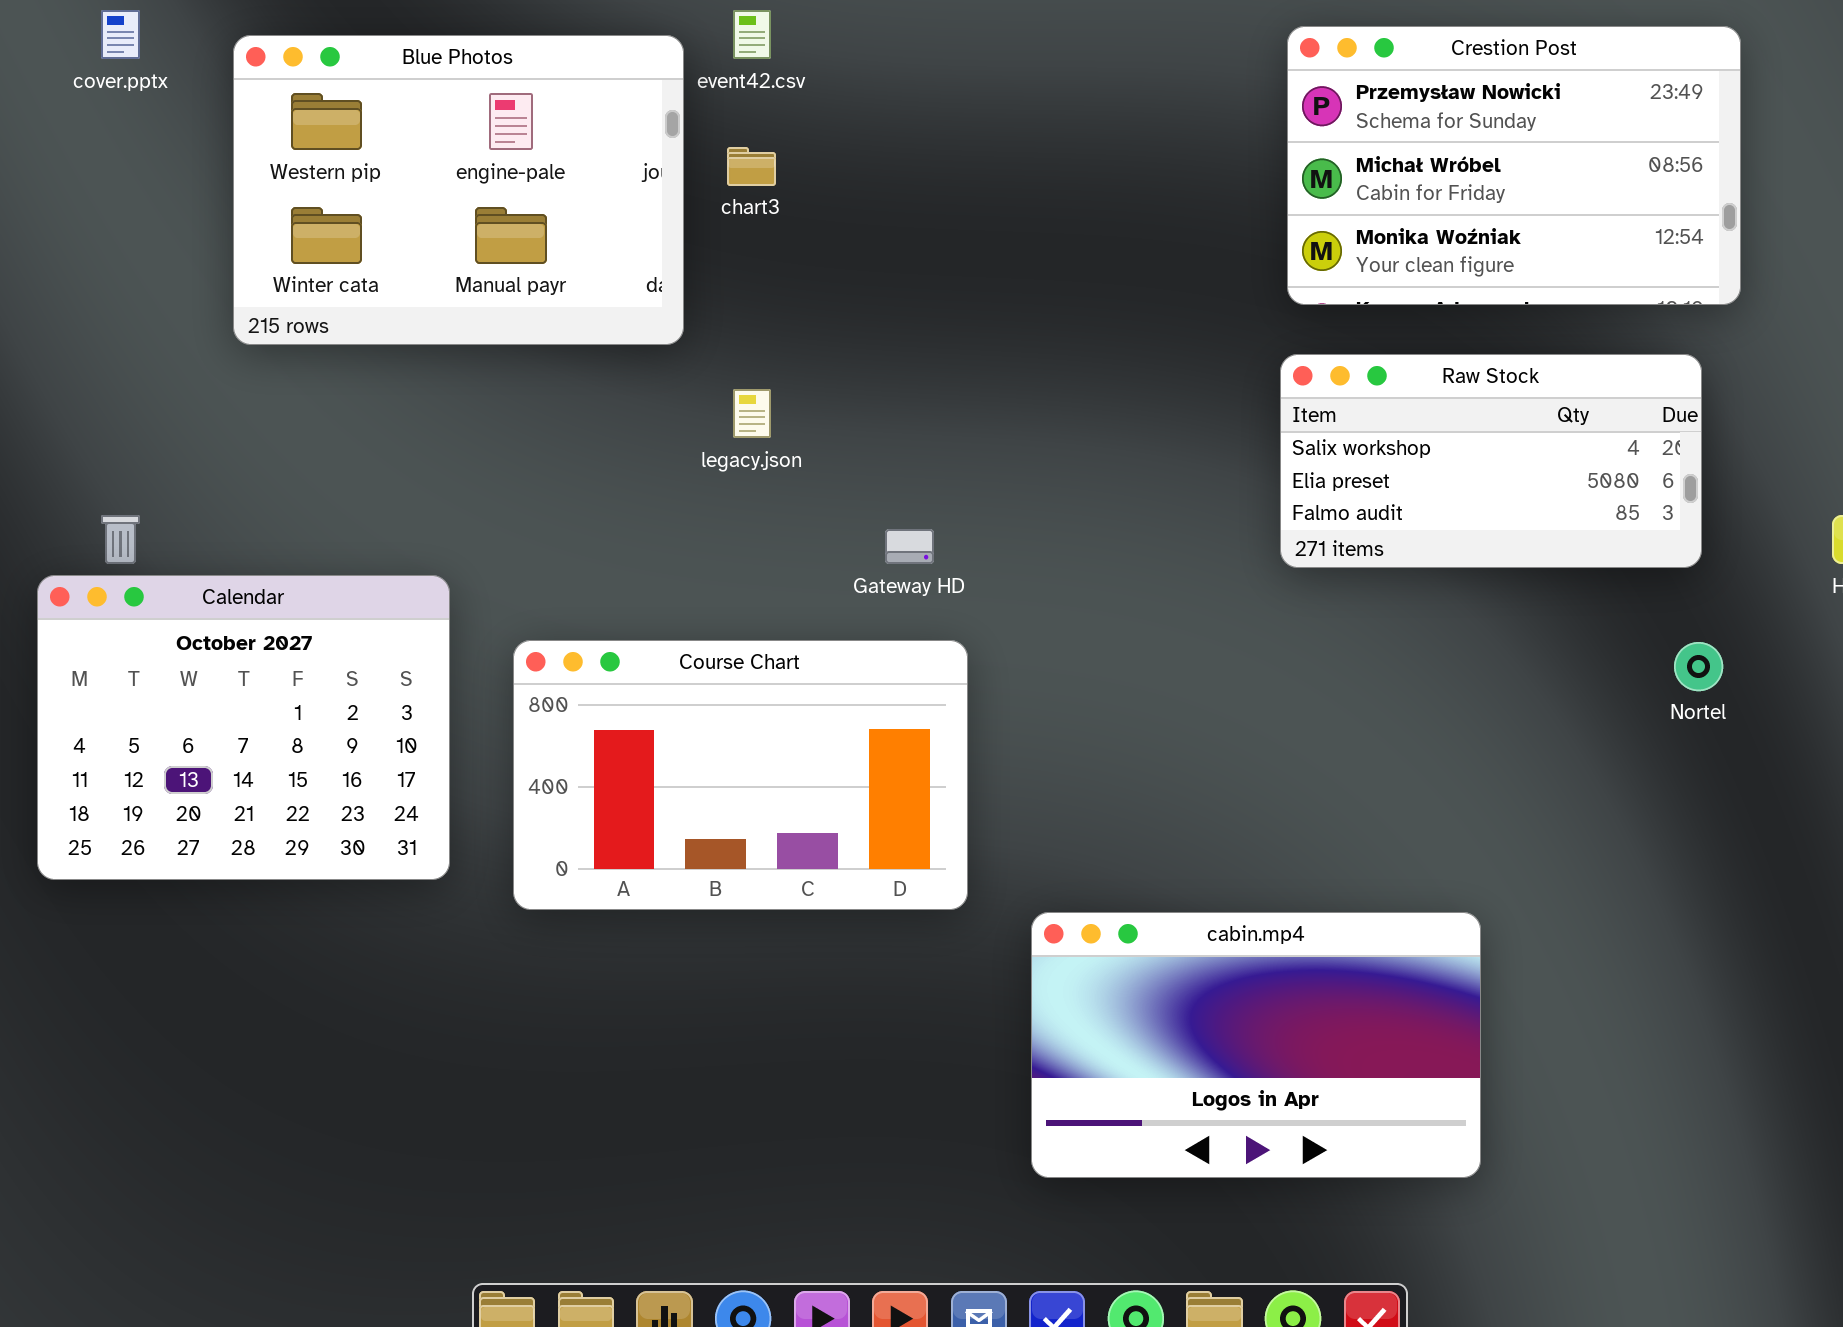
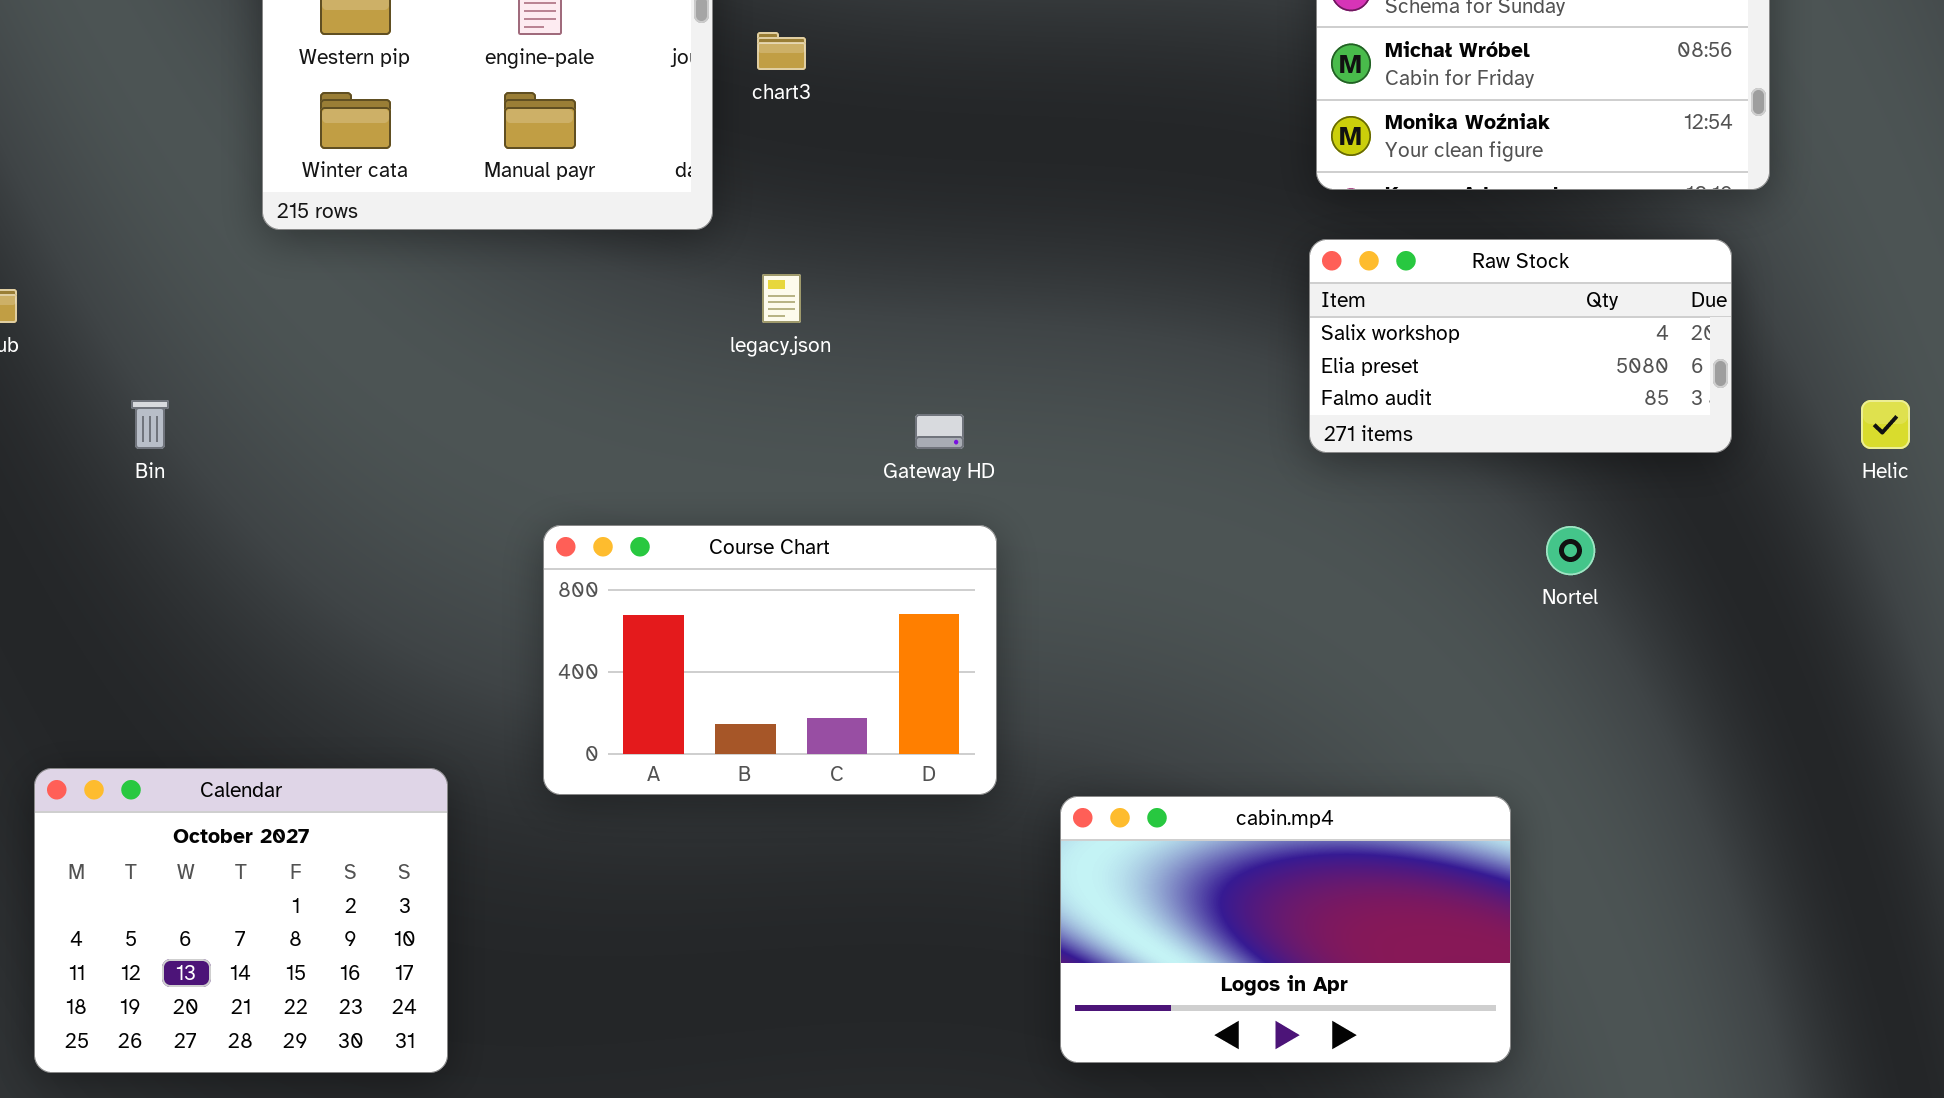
Calendar: [37,575,450,880] -> [34,768,448,1073], moved
Nortel: [1674,642,1723,691] -> [1546,526,1595,575], moved

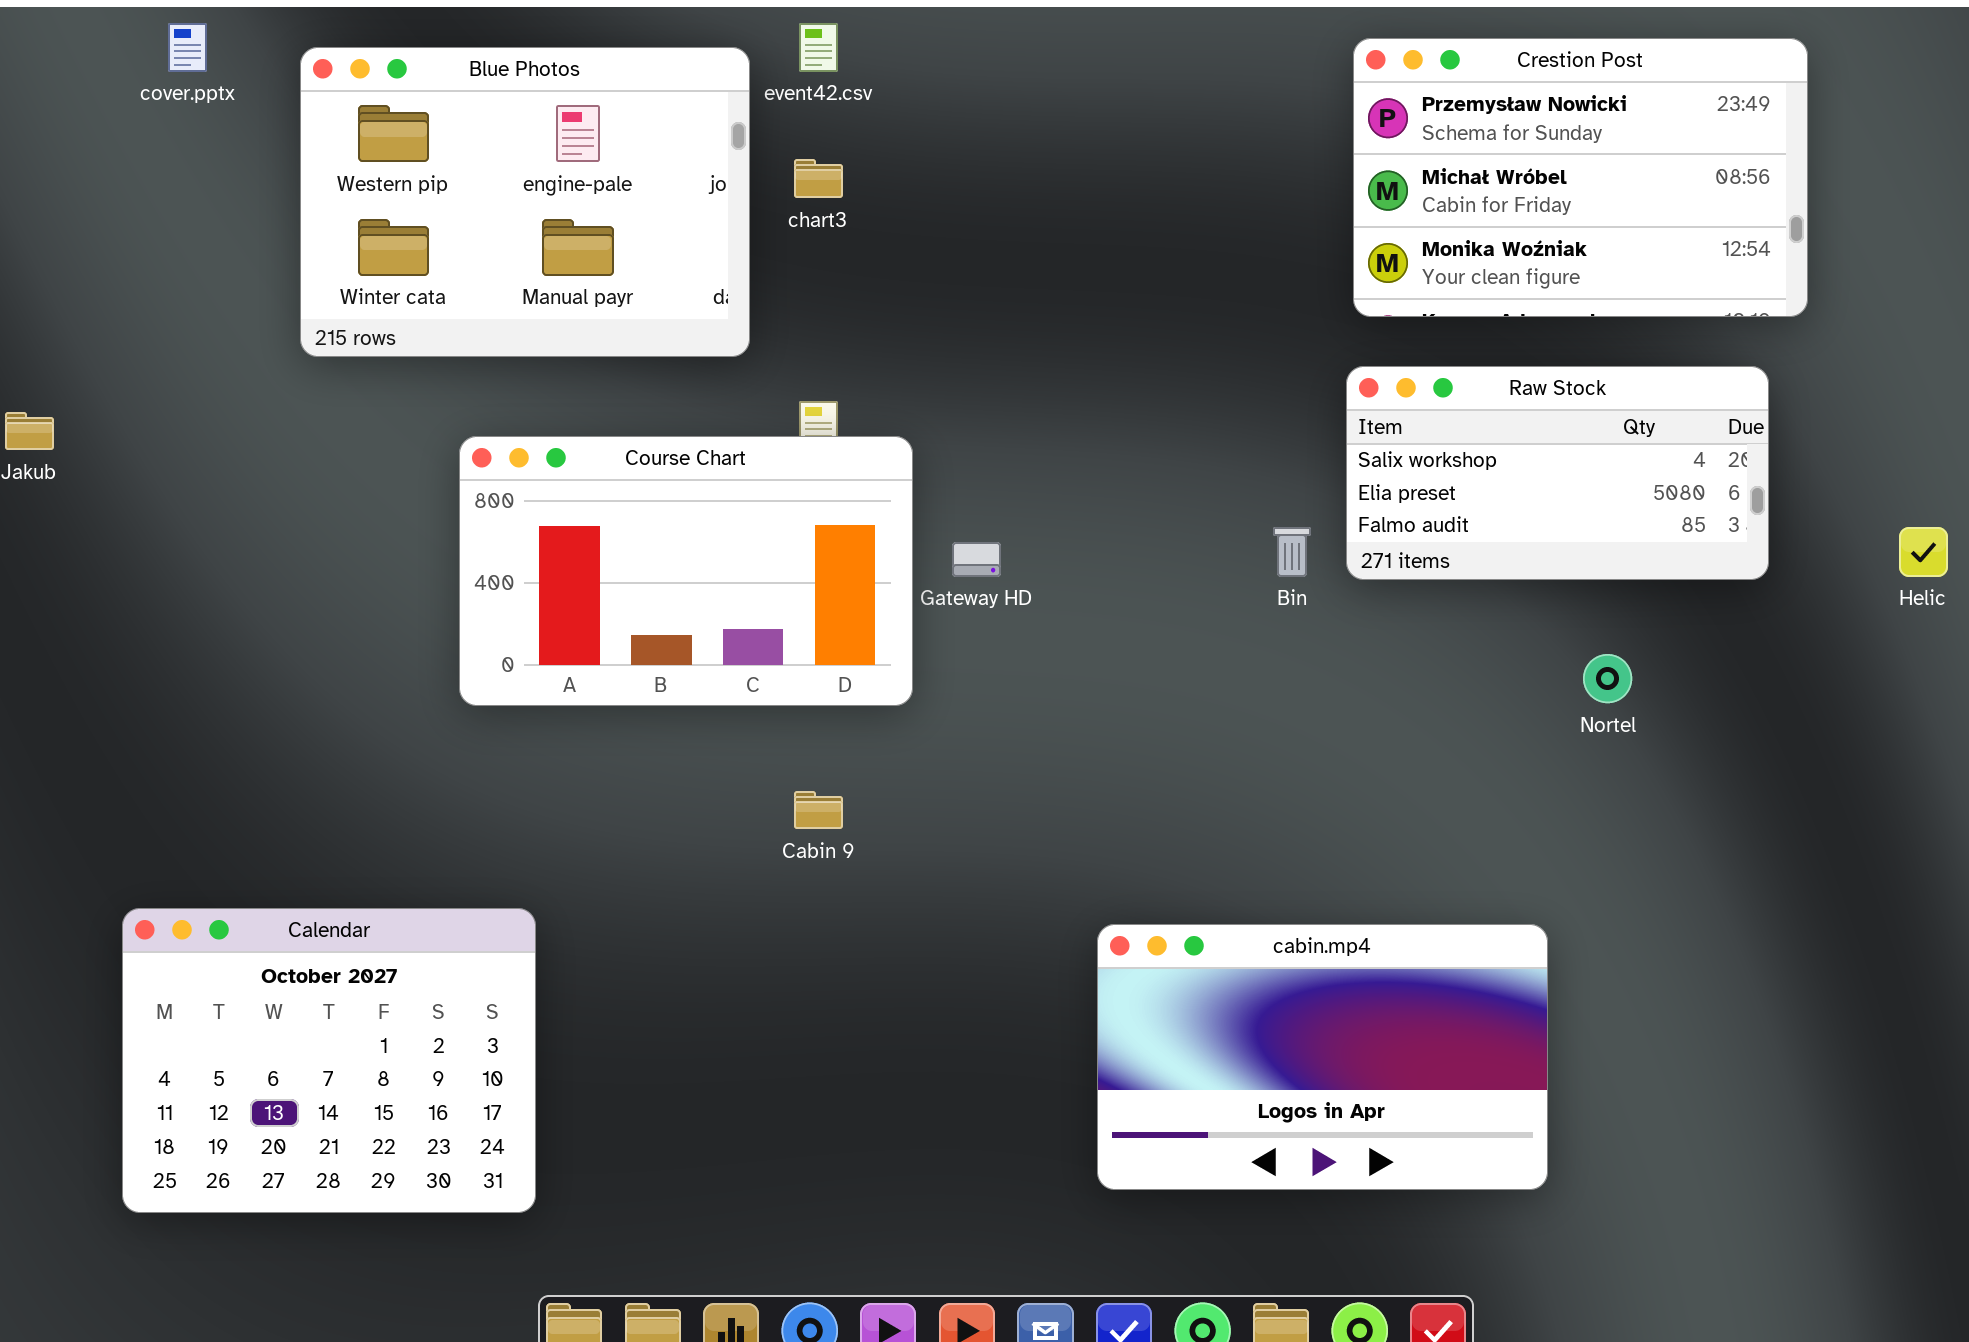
Bin: [131,400,169,449] -> [1273,527,1311,577], moved
Course Chart: [543,525,997,795] -> [459,436,913,706], moved
Calendar: [34,768,448,1073] -> [122,908,536,1213], moved

